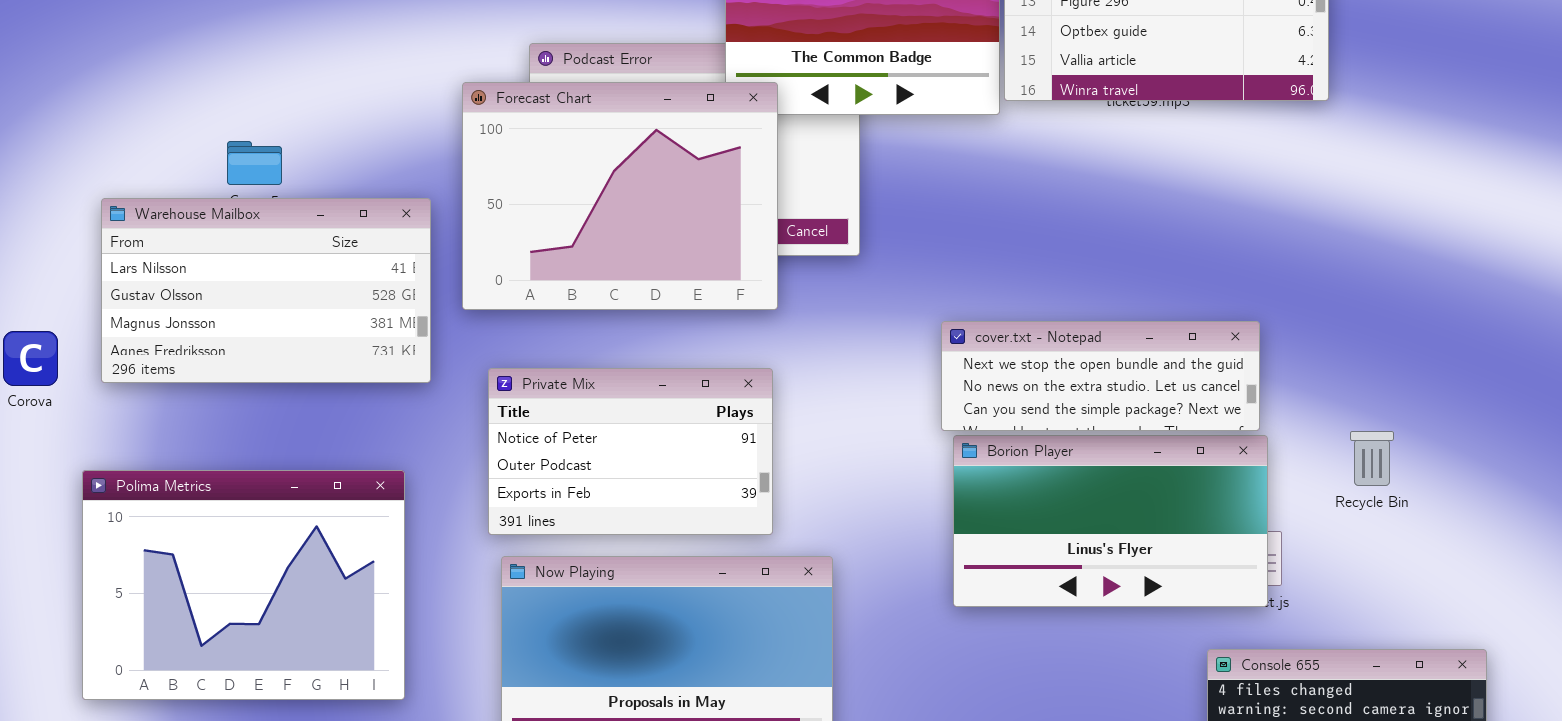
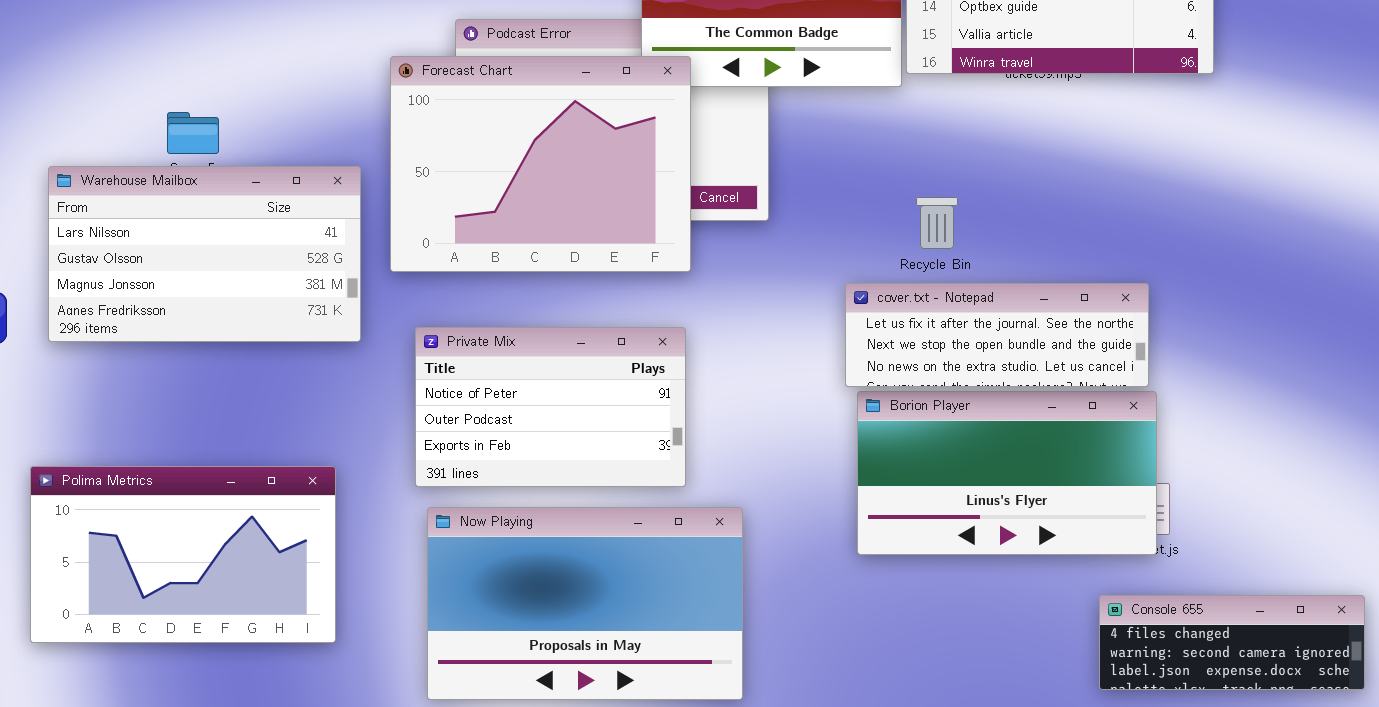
cover.txt - Notepad: [941,321,1260,431] -> [845,283,1149,387], scrolled up 1 row
Recycle Bin: [1350,431,1394,486] -> [916,197,958,249], moved
Polima Metrics: [82,470,405,700] -> [30,466,336,643], resized

